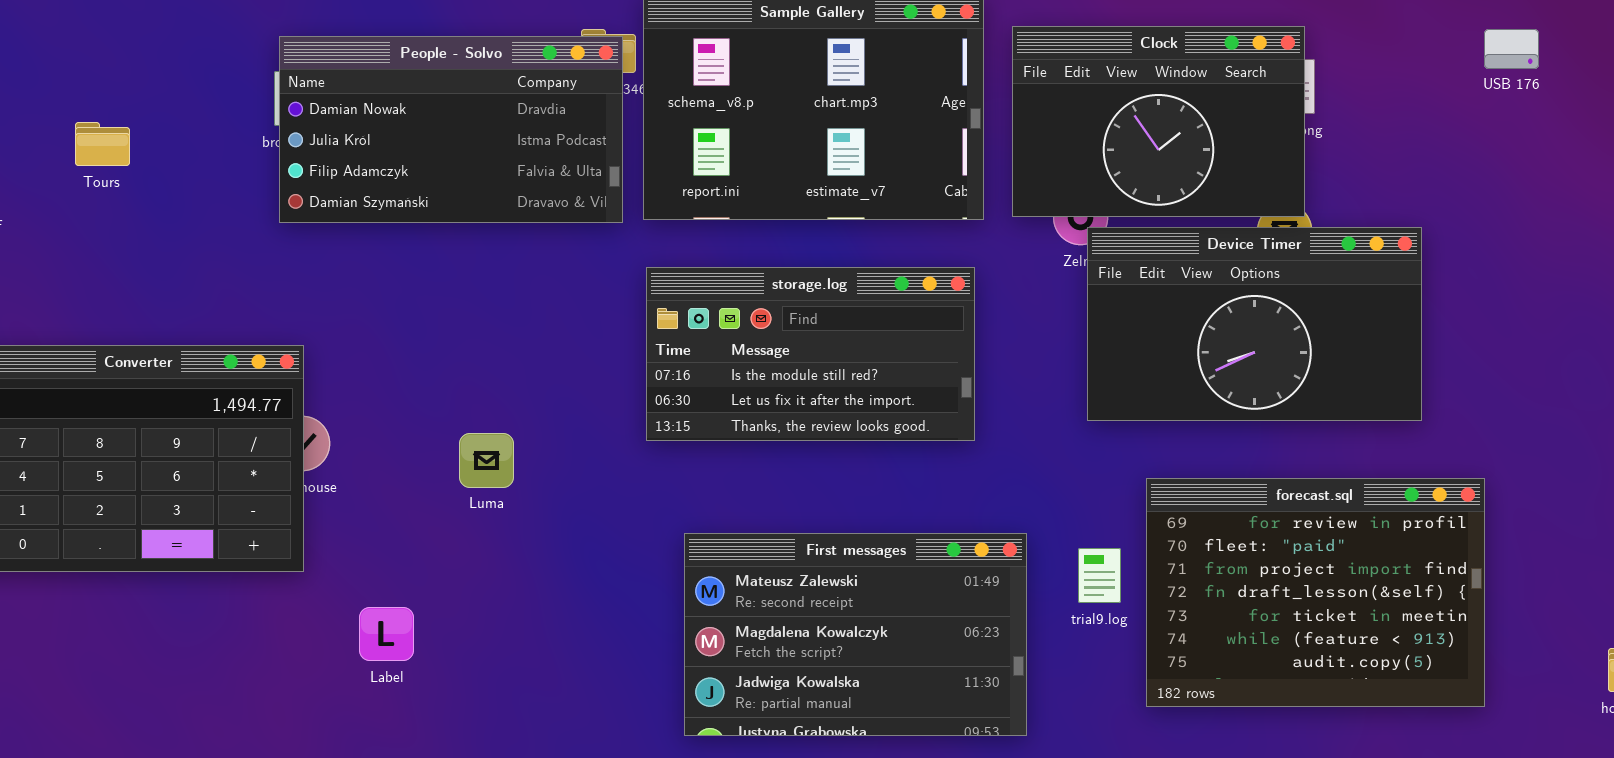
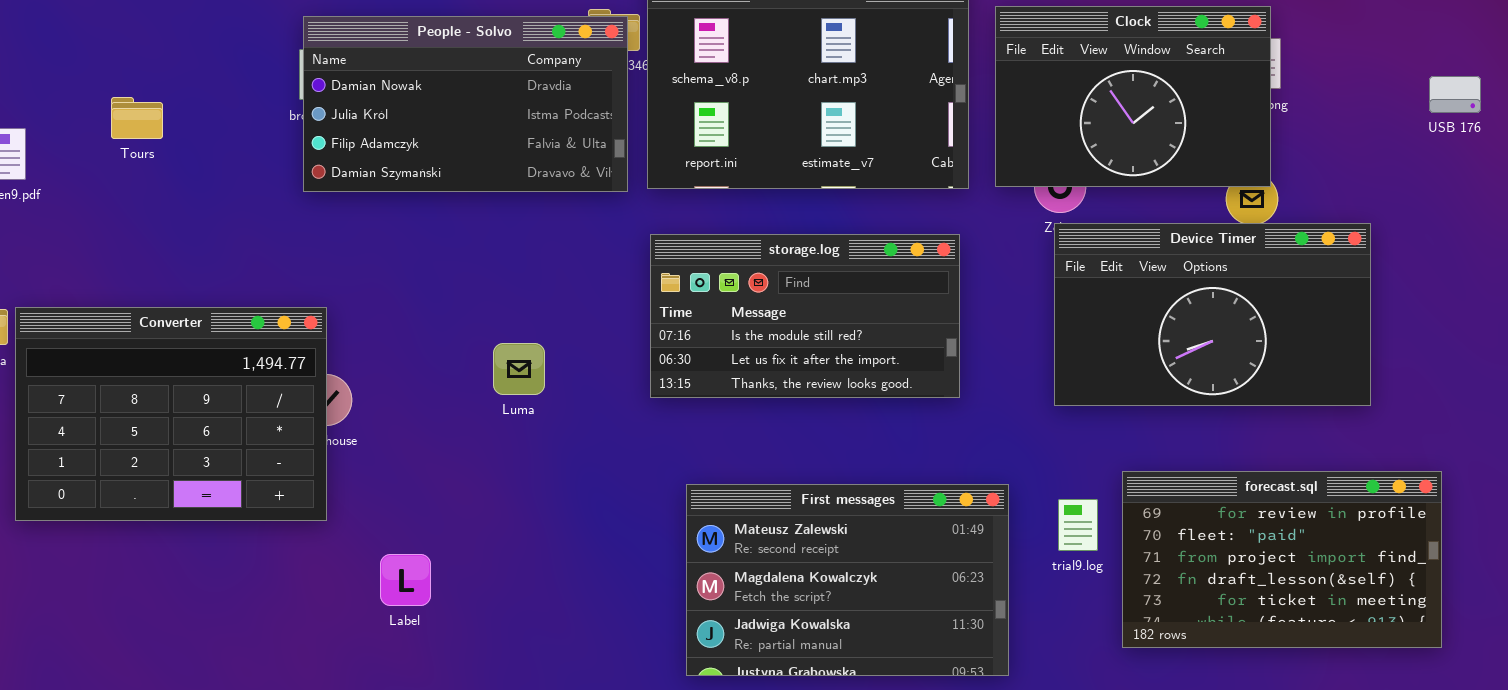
USB 176: [1484,29,1539,69] -> [1429,76,1481,113], moved
Device Timer: [1087,227,1422,421] -> [1054,223,1371,406], moved
Luma: [459,433,514,488] -> [493,343,545,395], moved
forecast.sql: [1146,478,1485,707] -> [1122,471,1442,648], resized

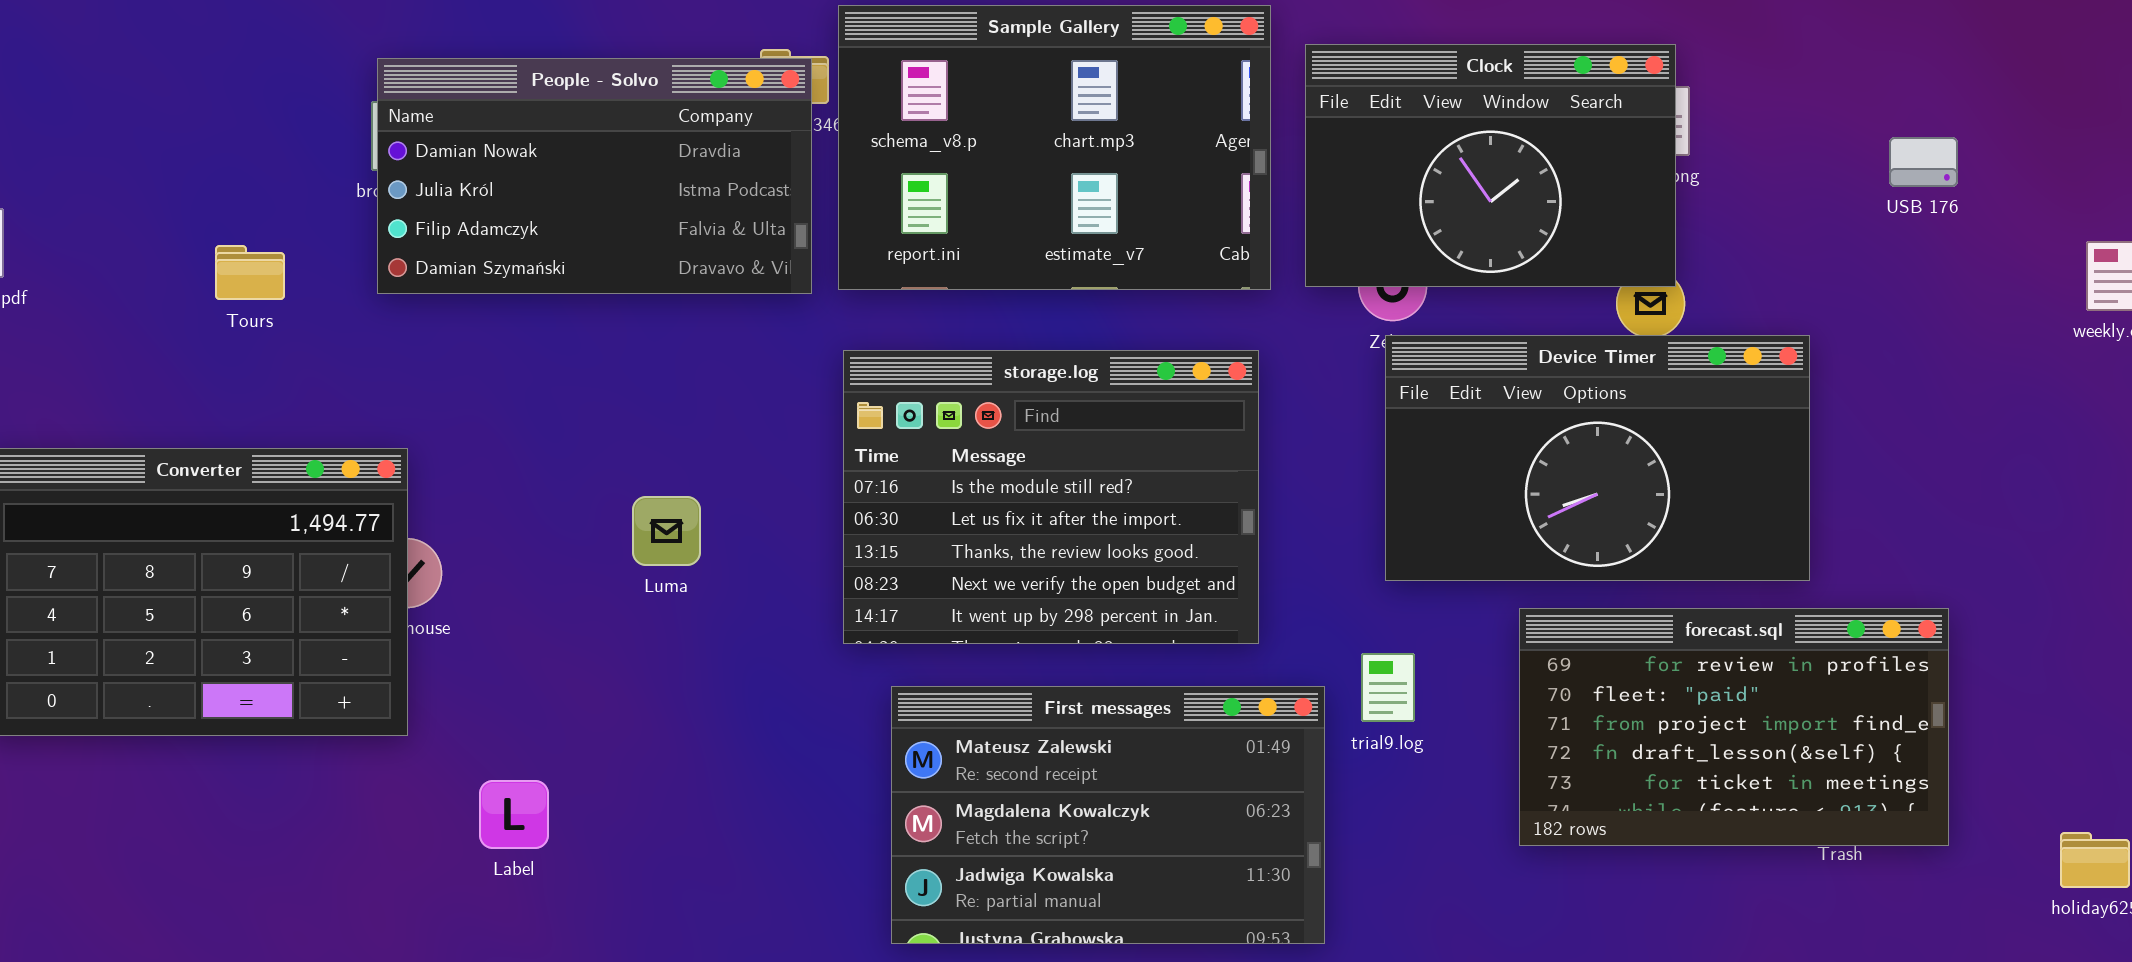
Tours: [111,97,163,139] -> [215,245,285,300], moved
storage.log: [650,234,960,398] -> [843,350,1259,644], resized
forecast.sql: [1122,471,1442,648] -> [1519,608,1949,846], moved
trial9.log: [1058,499,1098,551] -> [1361,653,1415,722], moved

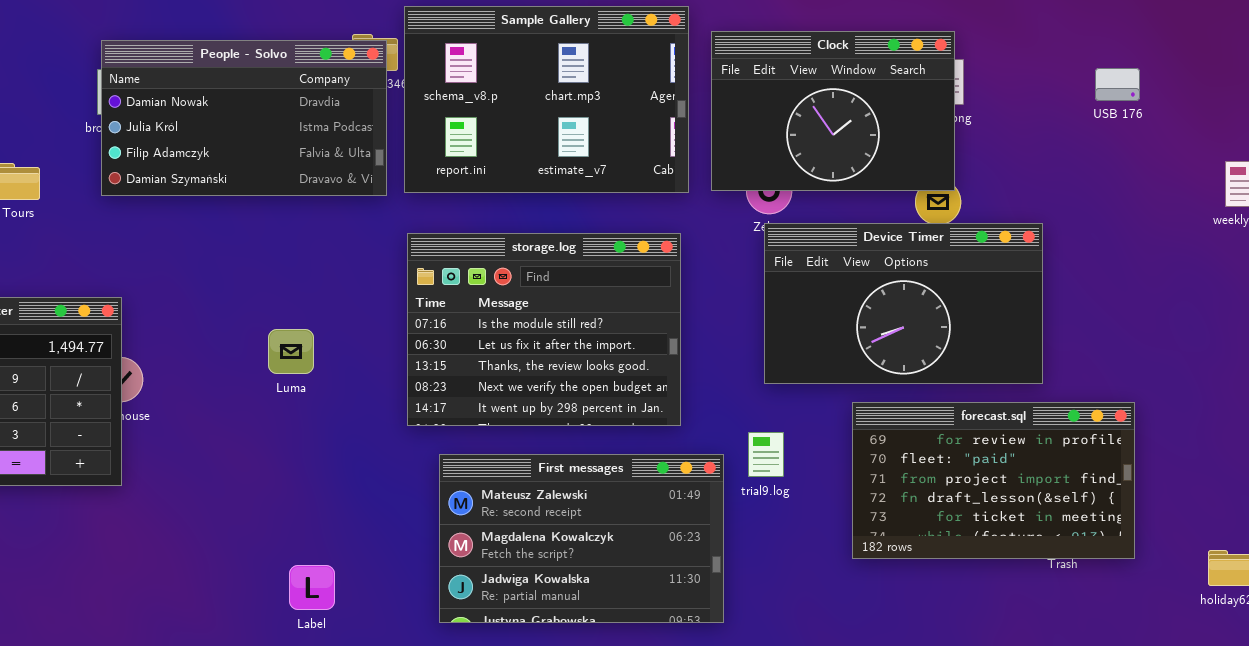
USB 176: [1889,137,1958,187] -> [1095,68,1140,101], moved
Label: [479,780,549,849] -> [289,565,335,610], moved

